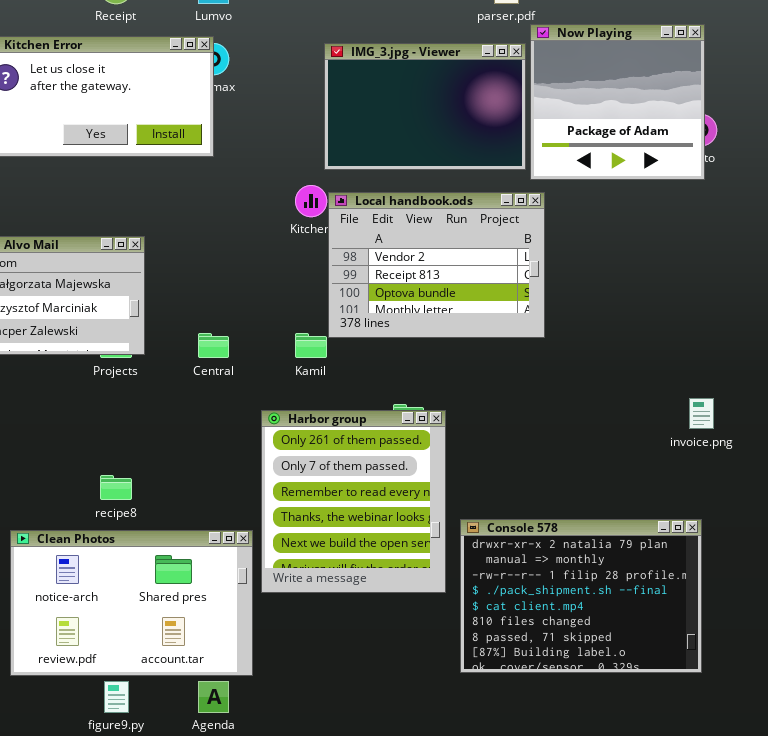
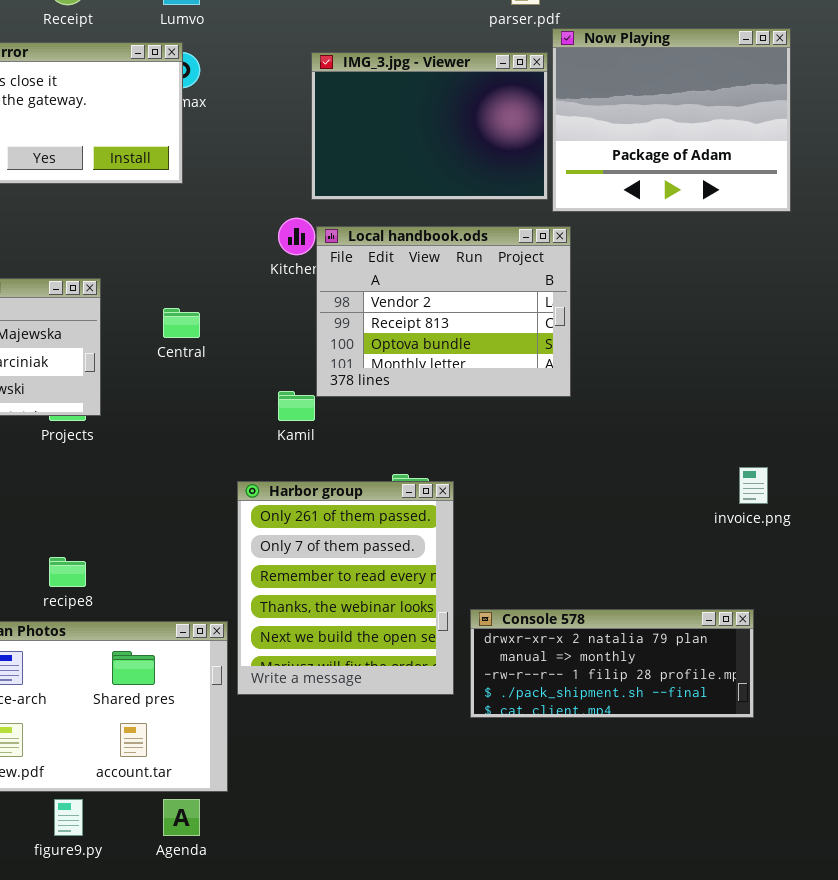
Now Playing: [530,24,705,180] -> [552,28,791,212], resized
Central: [198,333,229,358] -> [163,308,200,338], moved
Console 578: [460,519,702,673] -> [470,609,754,718], resized

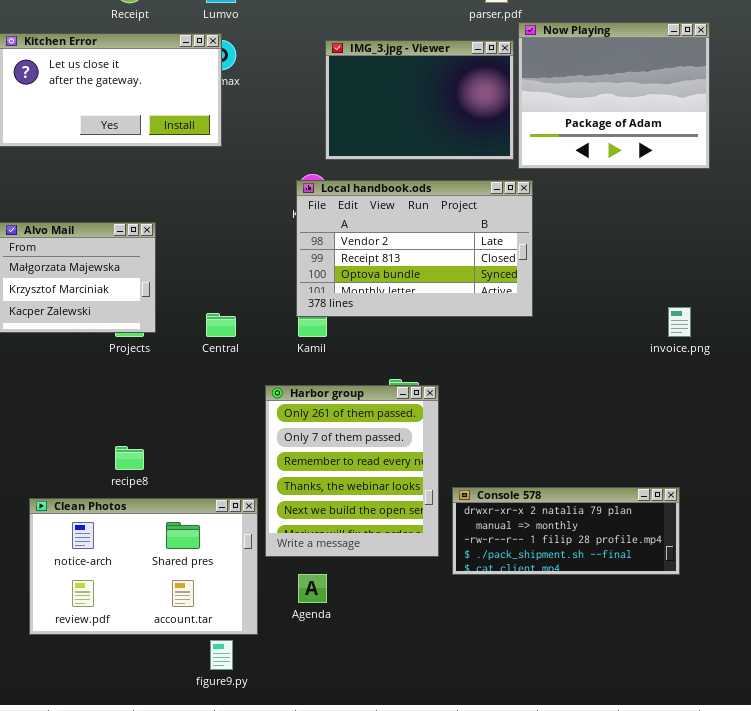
Local handbook.ods: [316,226,571,397] -> [296,180,533,317], resized
Central: [163,308,200,338] -> [206,313,236,337], moved
invoice.png: [739,467,768,504] -> [668,307,691,337], moved
figure9.py: [54,799,83,836] -> [210,640,233,670], moved
Agenda: [163,799,200,836] -> [298,574,327,603], moved

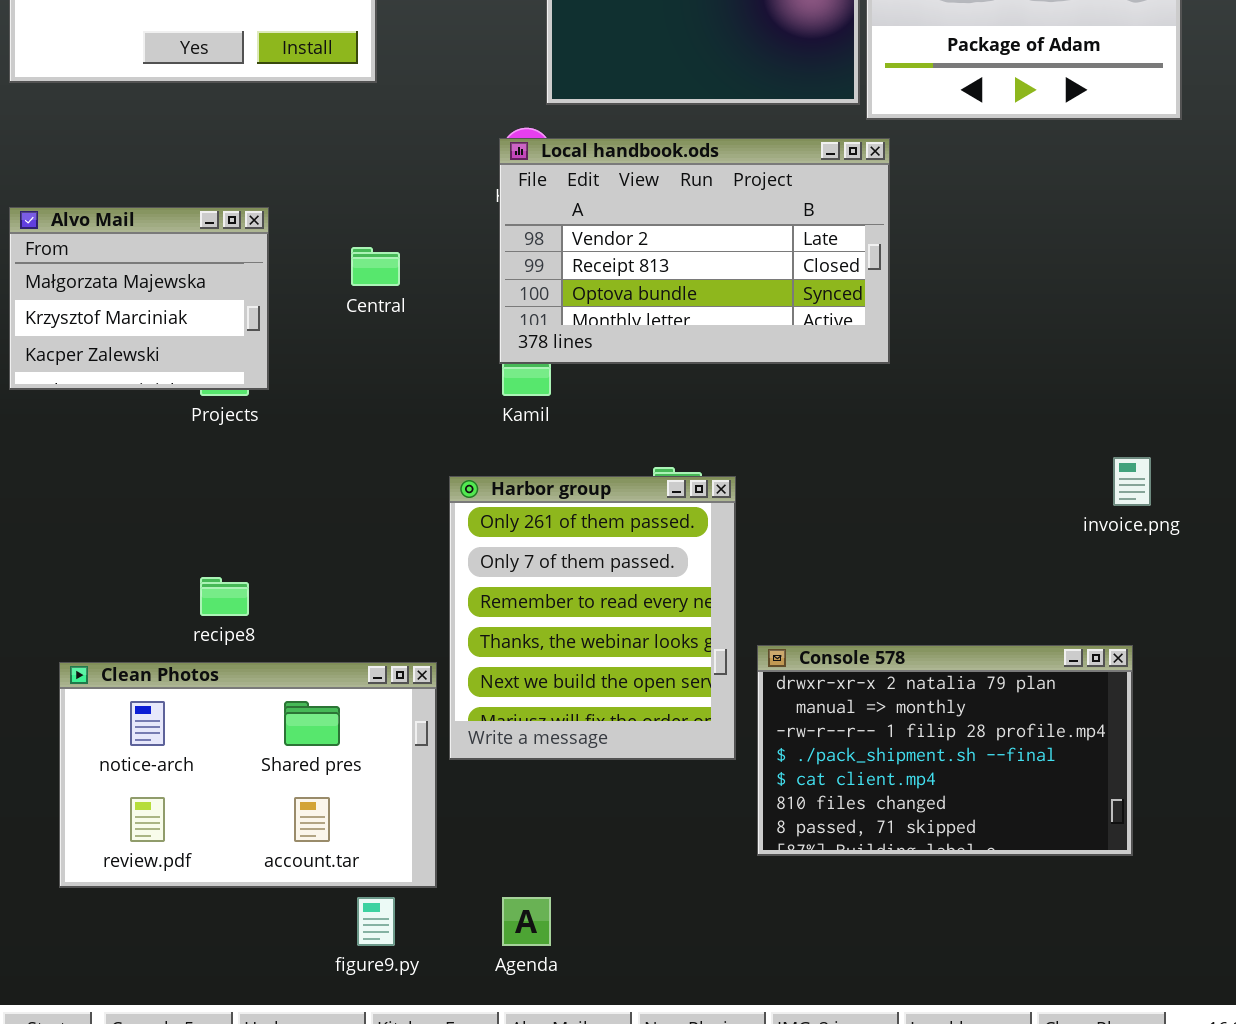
invoice.png: [668,307,691,337] -> [1113,457,1151,506], moved
Central: [206,313,236,337] -> [351,247,400,286], moved
Console 578: [452,487,680,575] -> [757,645,1133,856], resized
Agenda: [298,574,327,603] -> [502,897,551,946], moved

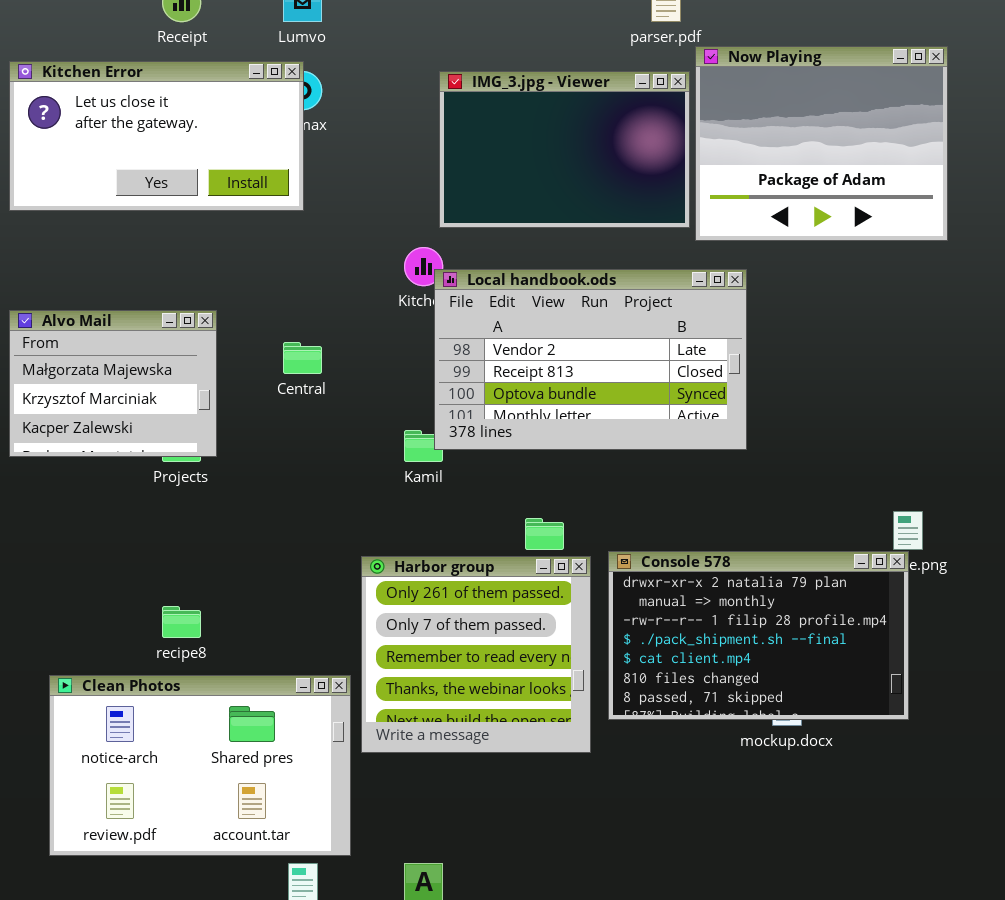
Local handbook.ods: [499,138,890,364] -> [434,269,747,450], moved
Harbor group: [449,476,736,760] -> [361,556,591,753], resized
Console 578: [757,645,1133,856] -> [608,551,909,720], moved

